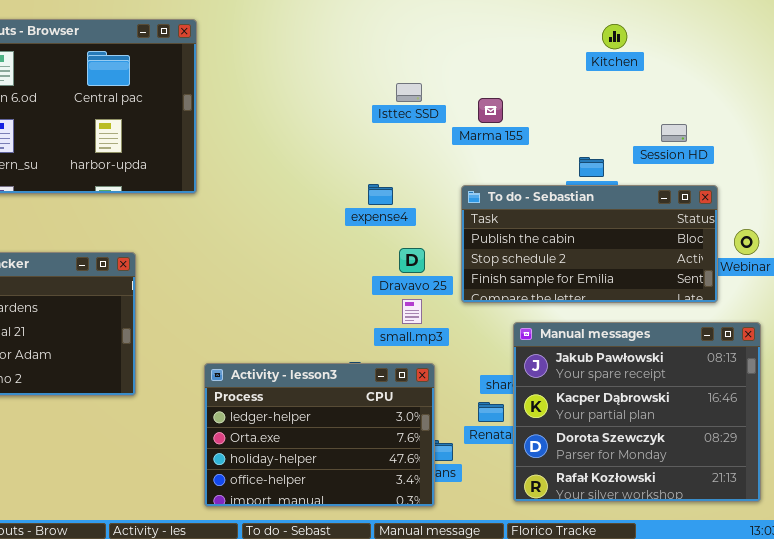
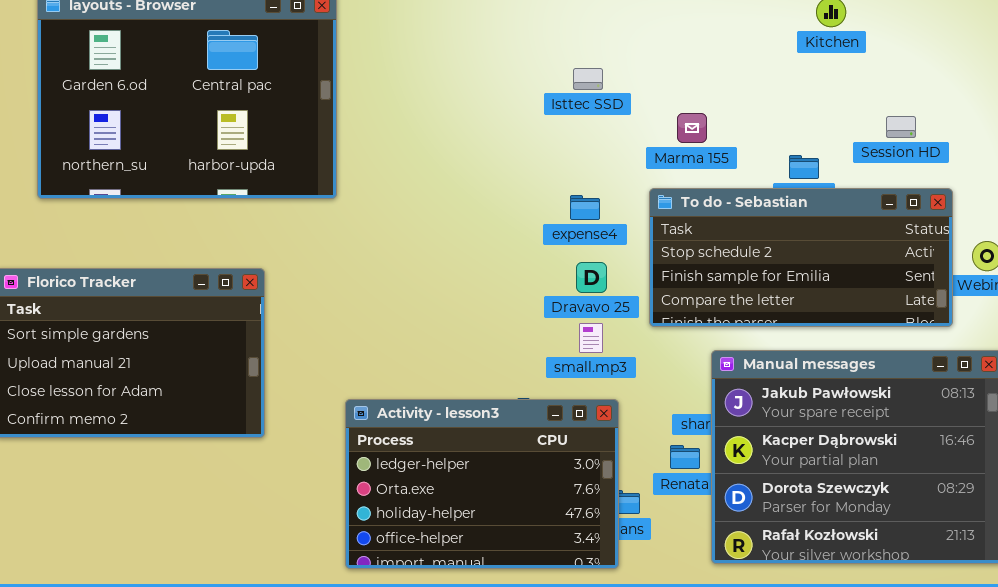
Marma 155: [478,98,503,123] -> [677,113,707,143], moved
expense4: [368,184,393,205] -> [570,195,600,220], moved
To do - Sebastian: [461,185,718,303] -> [649,188,953,327], scrolled down 1 row

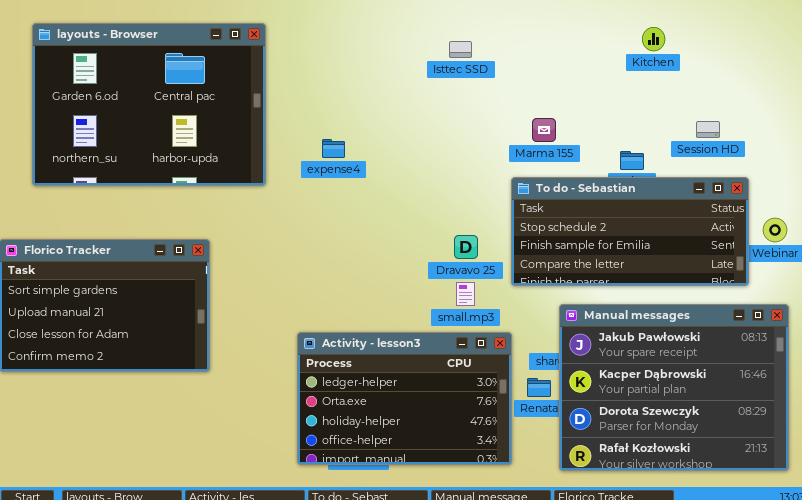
Isttec SSD: [573,68,603,90] -> [449,41,472,58], moved
expense4: [570,195,600,220] -> [322,139,345,158], moved
Activity - lesson3: [345,399,619,569] -> [297,332,512,465], moved

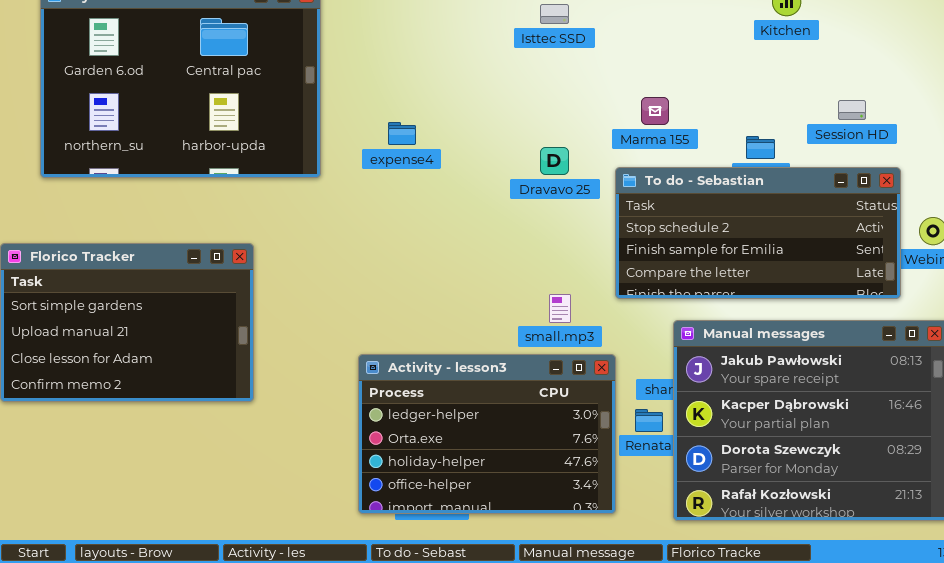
Dravavo 25: [454,235,478,259] -> [540,147,569,175], moved

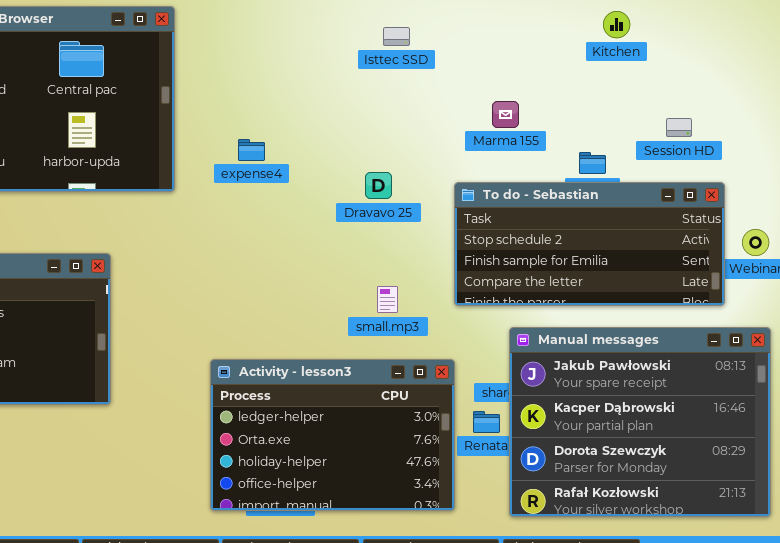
Marma 155: [641,97,669,125] -> [492,101,519,128], moved
Dravavo 25: [540,147,569,175] -> [365,172,392,199], moved
small.mp3: [549,294,571,323] -> [377,286,398,313], moved

